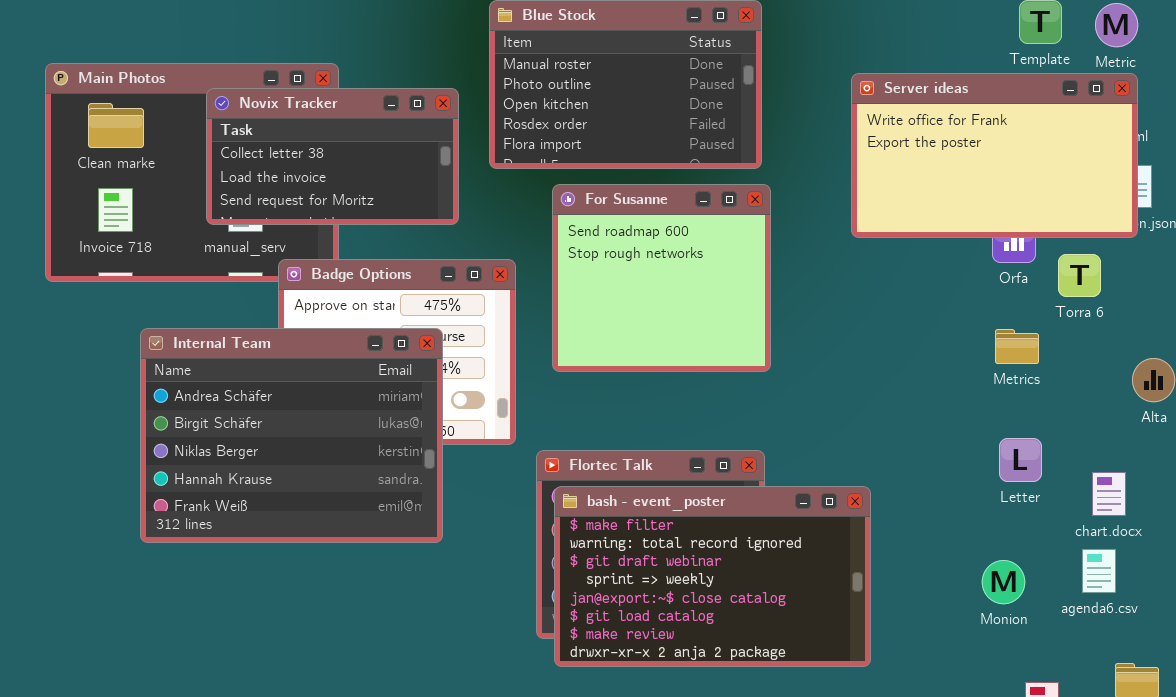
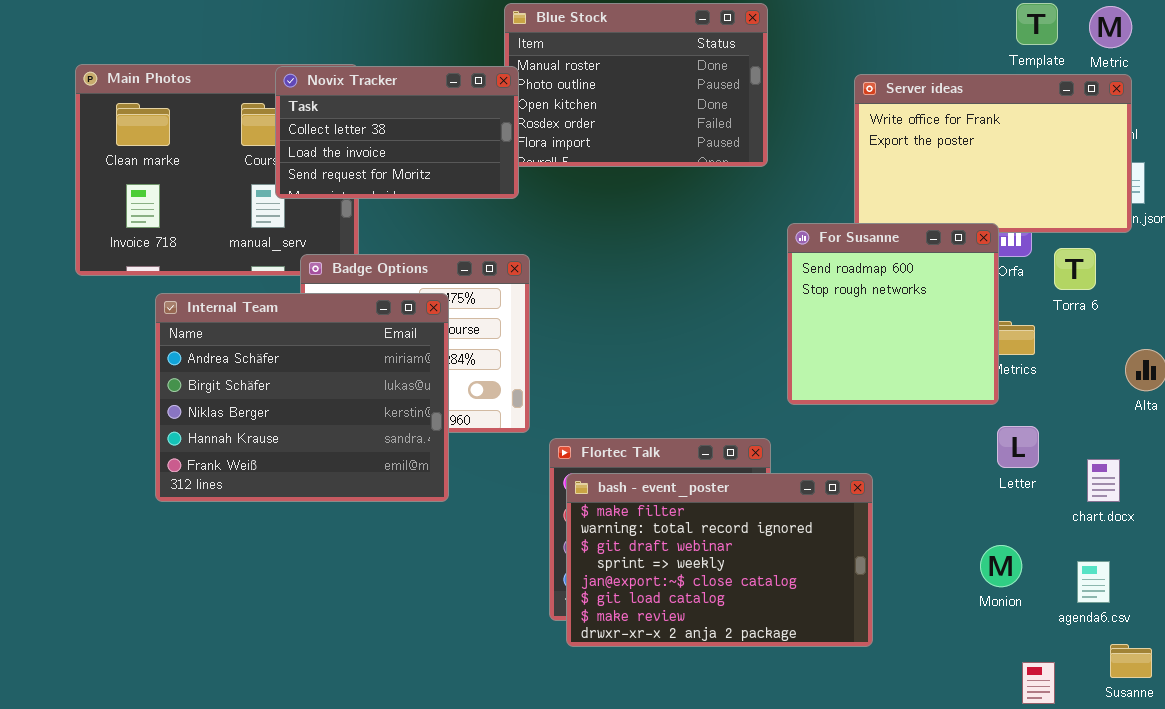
Novix Tracker: [206,88,459,225] -> [275,66,519,199], moved
For Susanne: [552,184,771,372] -> [787,223,999,405], moved
Internal Team: [140,328,443,543] -> [155,293,449,502], moved
agenda6.csv: [1082,549,1116,593] -> [1077,561,1110,603], moved

